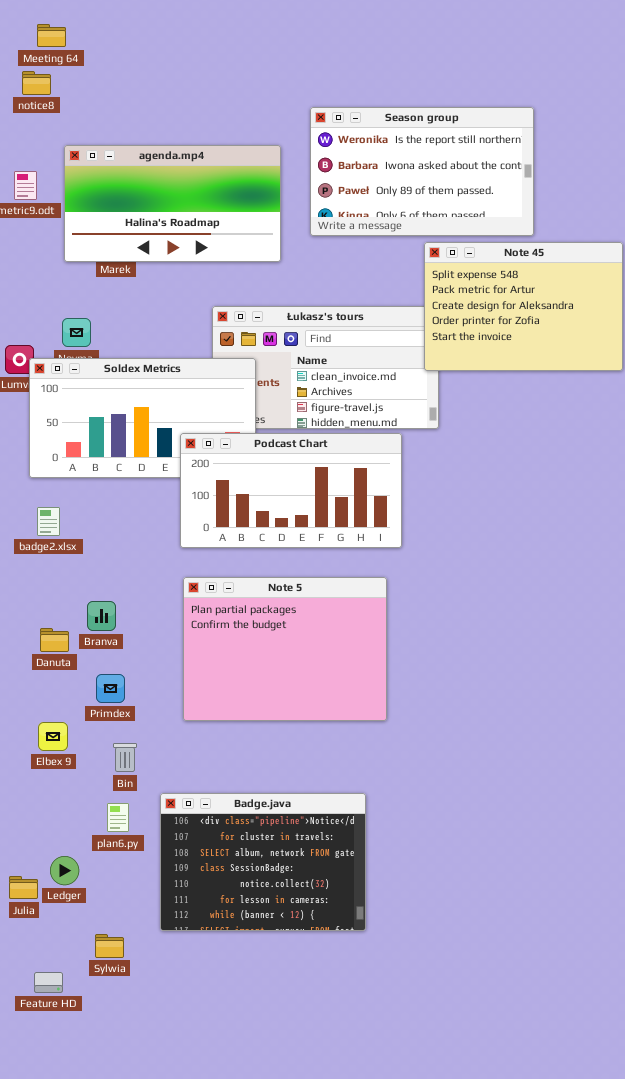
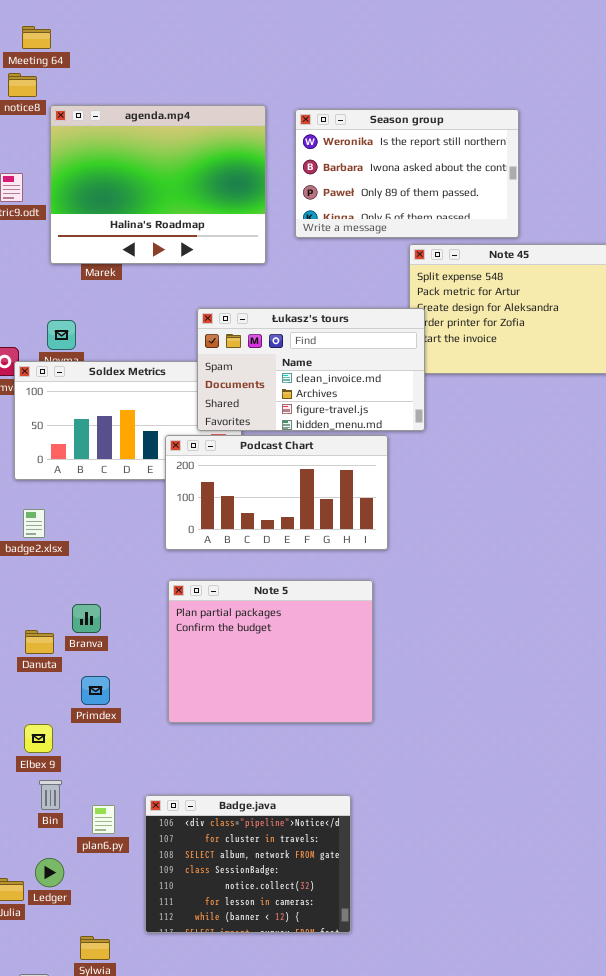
agenda.mp4: [64,145,281,262] -> [50,105,266,264], resized
Łukasz's tours: [212,306,439,429] -> [197,308,425,431], raised
Bin: [113,743,137,772] -> [39,780,62,810], moved

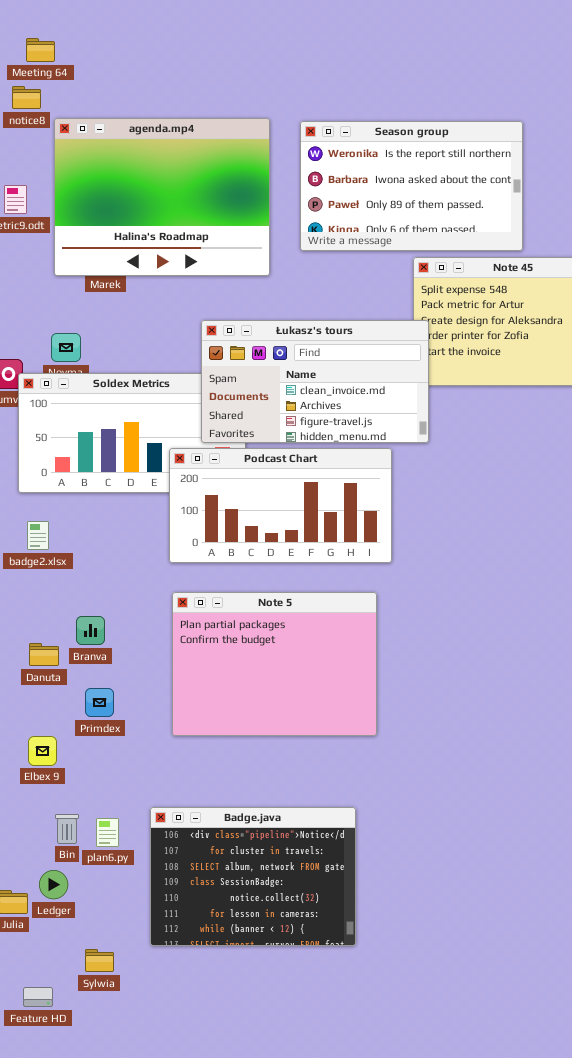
Bin: [39,780,62,810] -> [55,814,79,844], moved

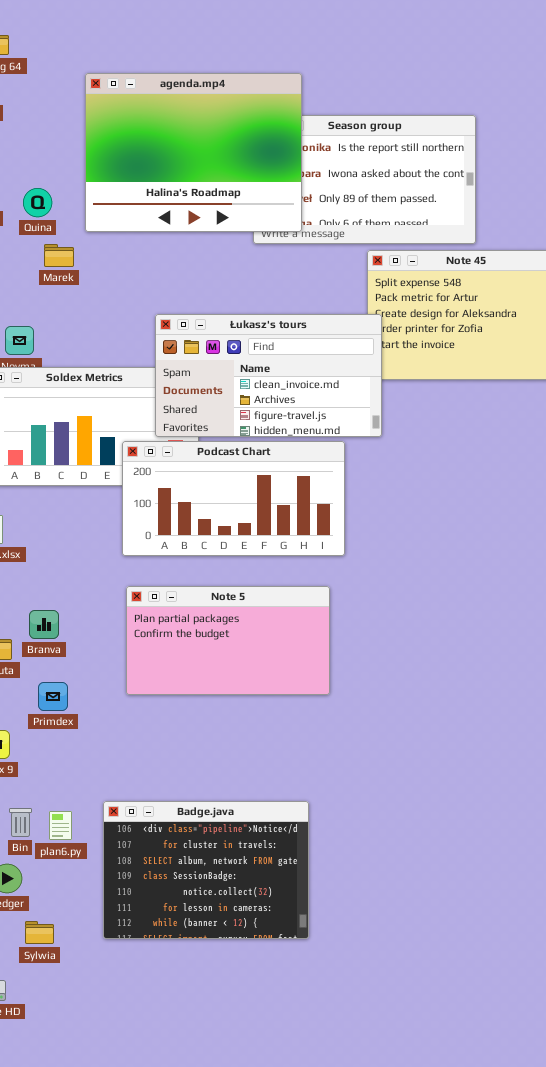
agenda.mp4: [54,118,270,276] -> [85,73,302,232], moved
Note 5: [172,592,377,736] -> [126,586,330,695], resized
Sylwia: [85,949,114,972] -> [25,921,54,944], moved

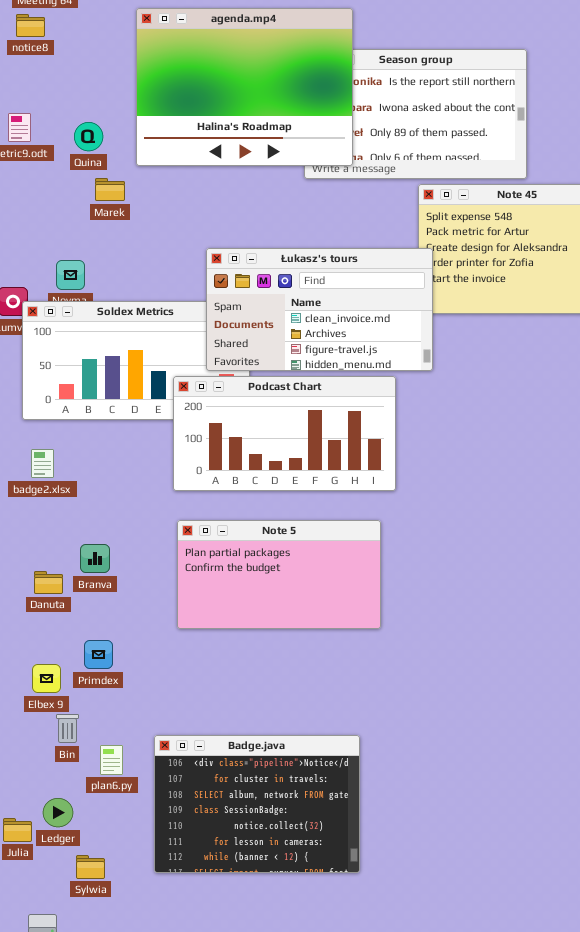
Primdex: [38,682,68,711] -> [84,640,113,669], moved
Bin: [9,808,32,837] -> [56,714,79,743], moved

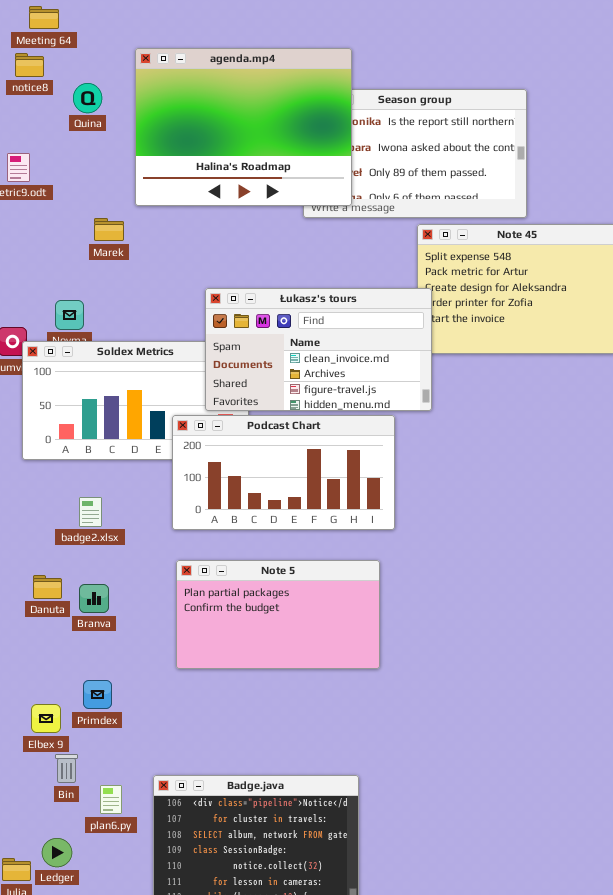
Quina: [74,122,103,151] -> [73,83,102,113], moved
badge2.xlsx: [31,449,54,478] -> [79,497,102,527], moved
Danuta: [34,571,63,594] -> [33,575,62,599], moved

